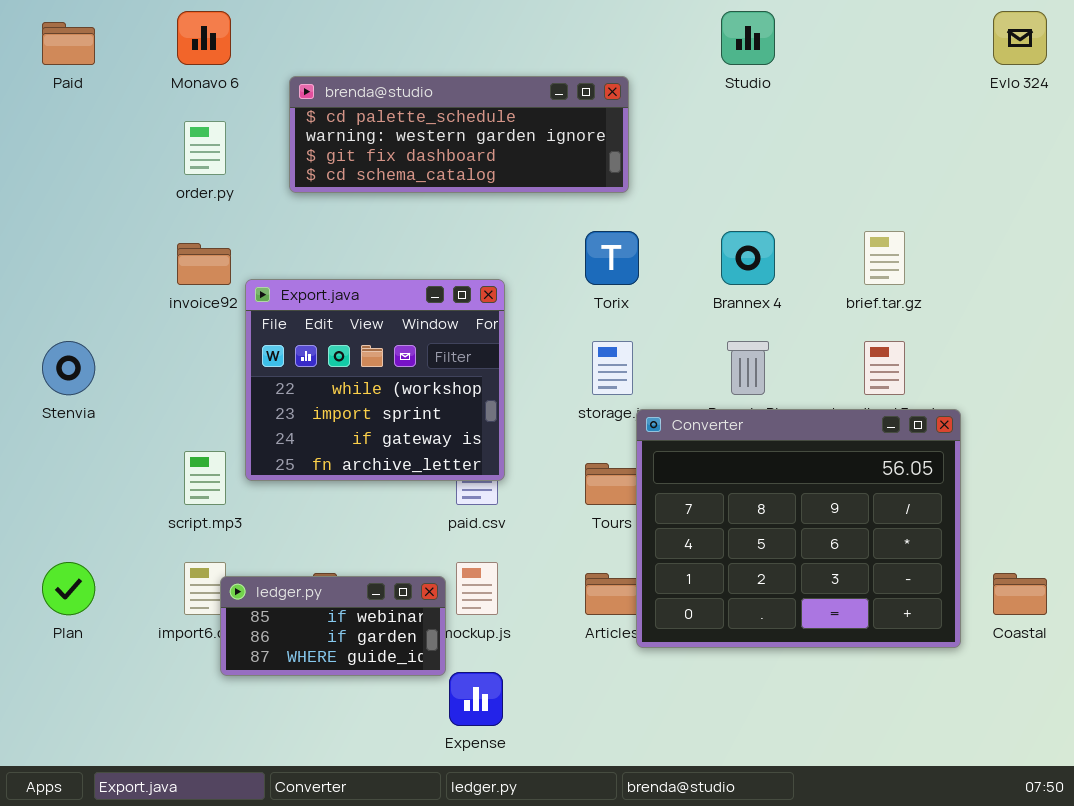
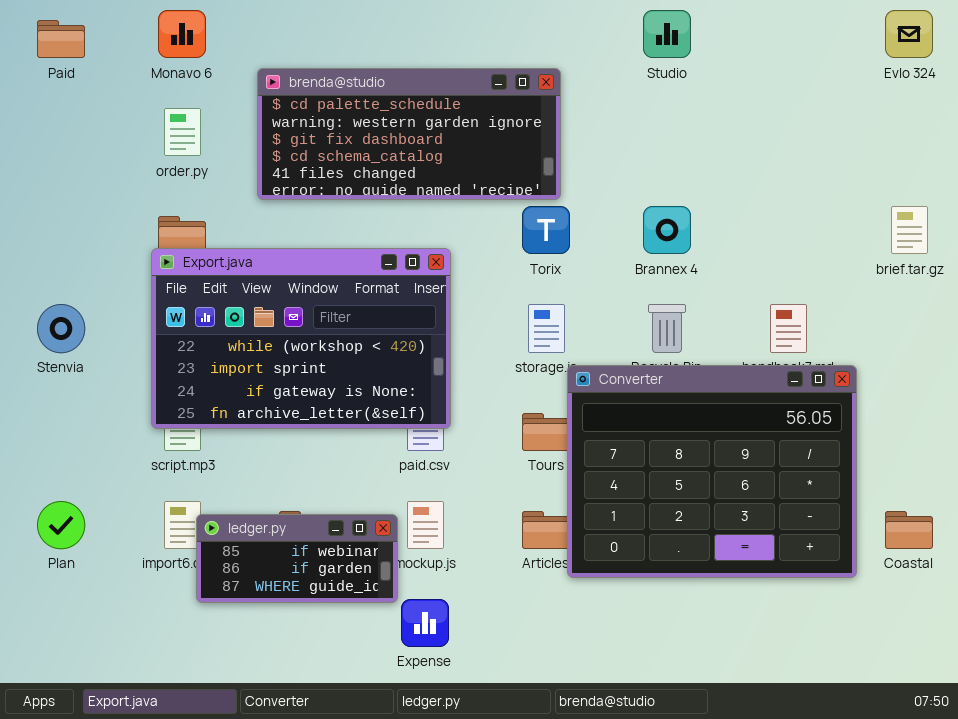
brenda@studio: [289,76,629,193] -> [257,68,561,200], resized
brief.tar.gz: [864,231,905,285] -> [891,206,928,254], moved
Export.java: [245,279,505,481] -> [151,248,451,429], resized

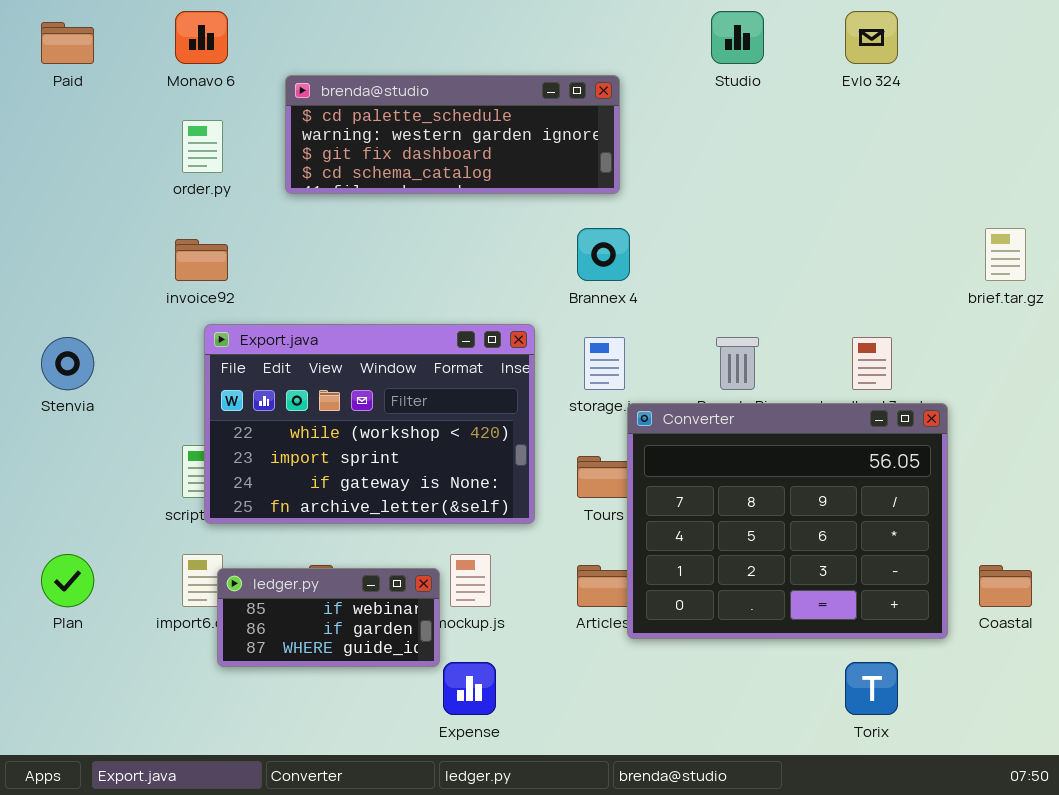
Evlo 324: [885,10,933,58] -> [845,11,898,64], moved
brenda@studio: [257,68,561,200] -> [285,75,620,194], resized
Torix: [522,206,570,254] -> [845,662,898,715], moved
Brannex 4: [643,206,691,254] -> [577,228,630,281], moved
Export.java: [151,248,451,429] -> [204,324,535,524], moved

